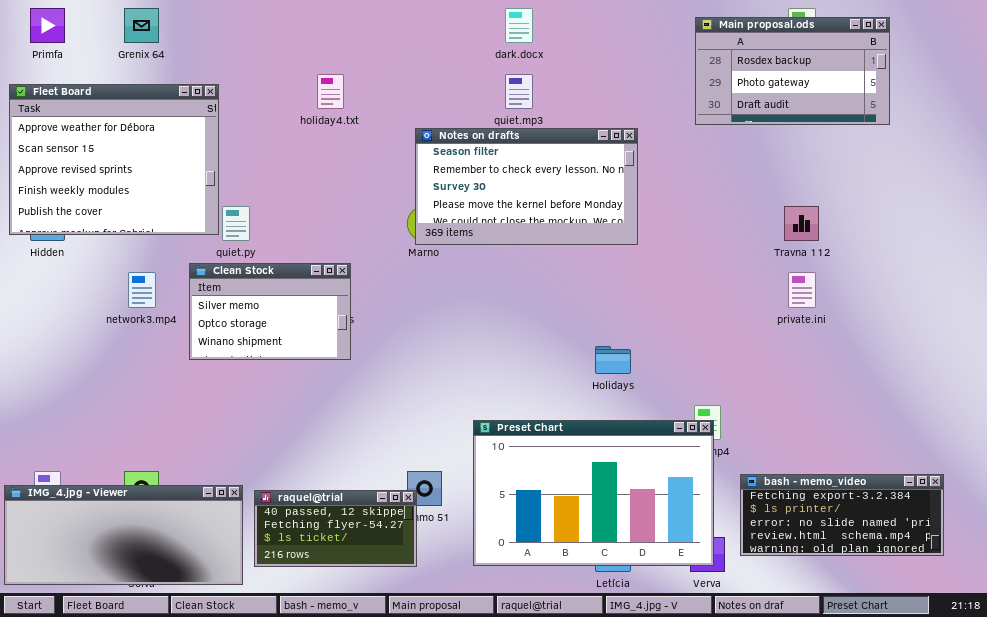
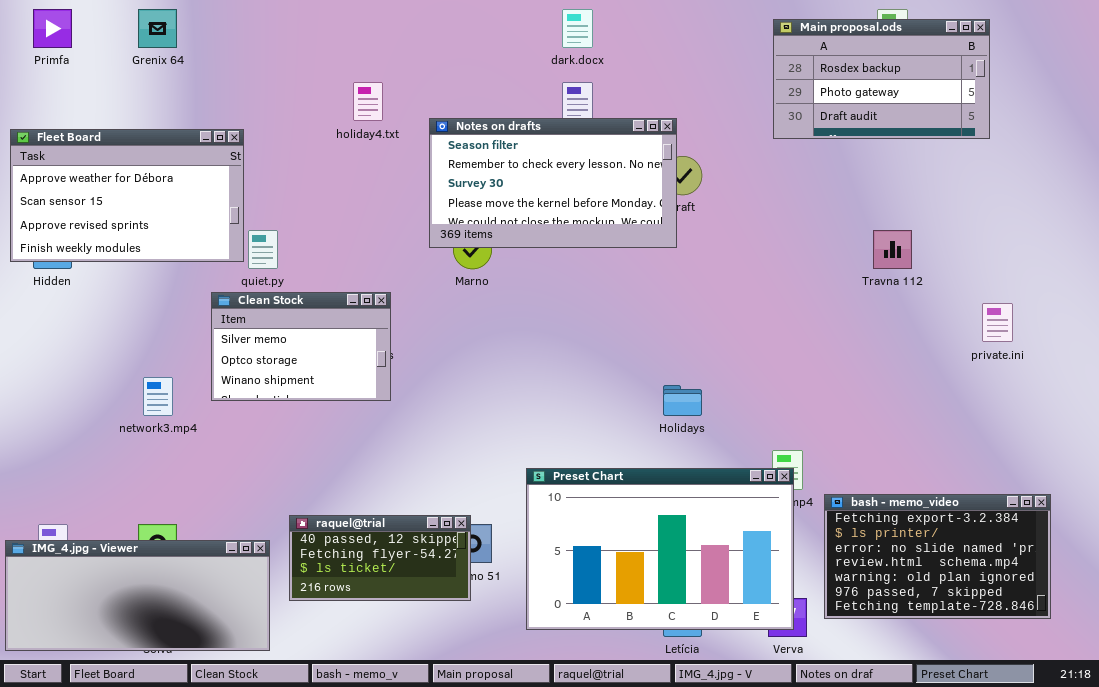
Fleet Board: [9,84,219,235] -> [10,129,244,262], resized
Notes on drafts: [415,128,638,245] -> [429,118,677,248], moved
network3.mp4: [128,272,156,308] -> [143,377,173,416], moved
private.ini: [788,272,816,308] -> [982,303,1013,342], moved
bash - memo_video: [740,474,944,556] -> [824,494,1051,619], resized
raquel@trial: [254,490,417,567] -> [289,515,471,601], moved

